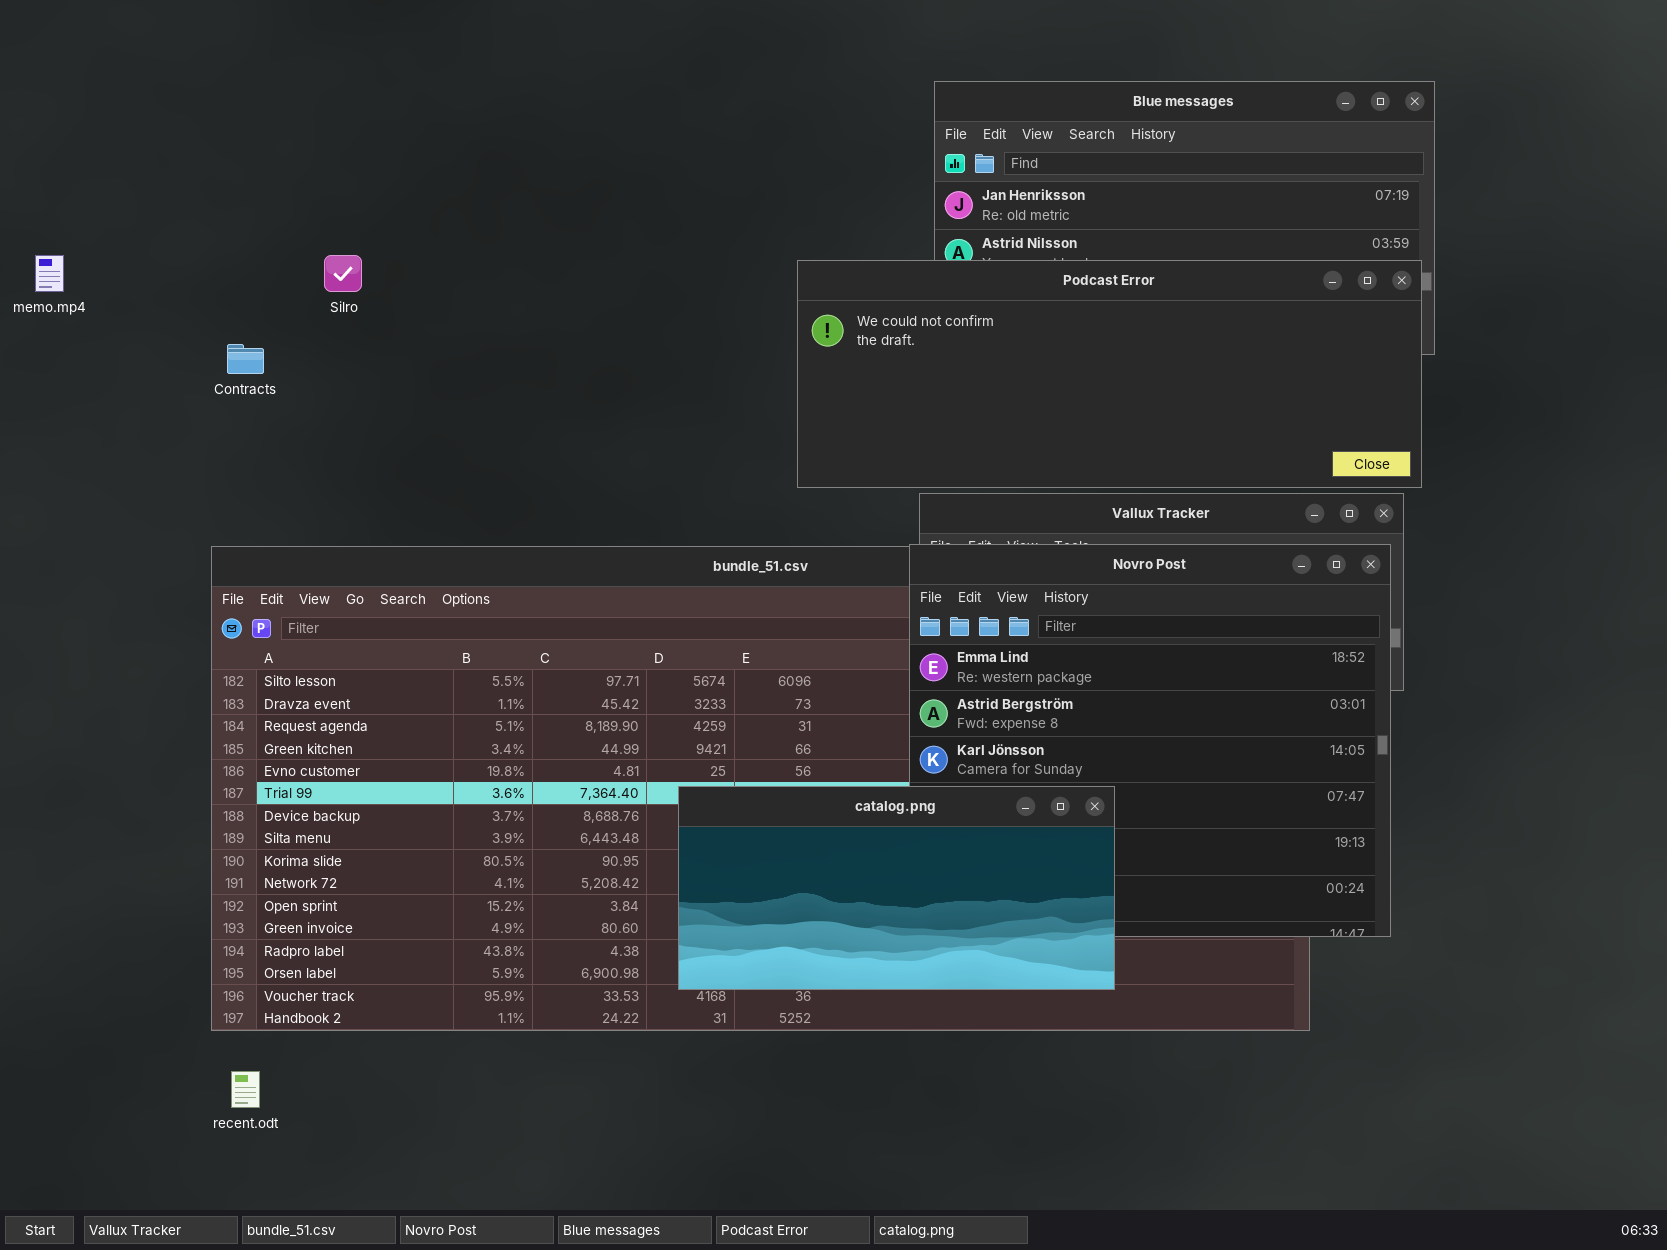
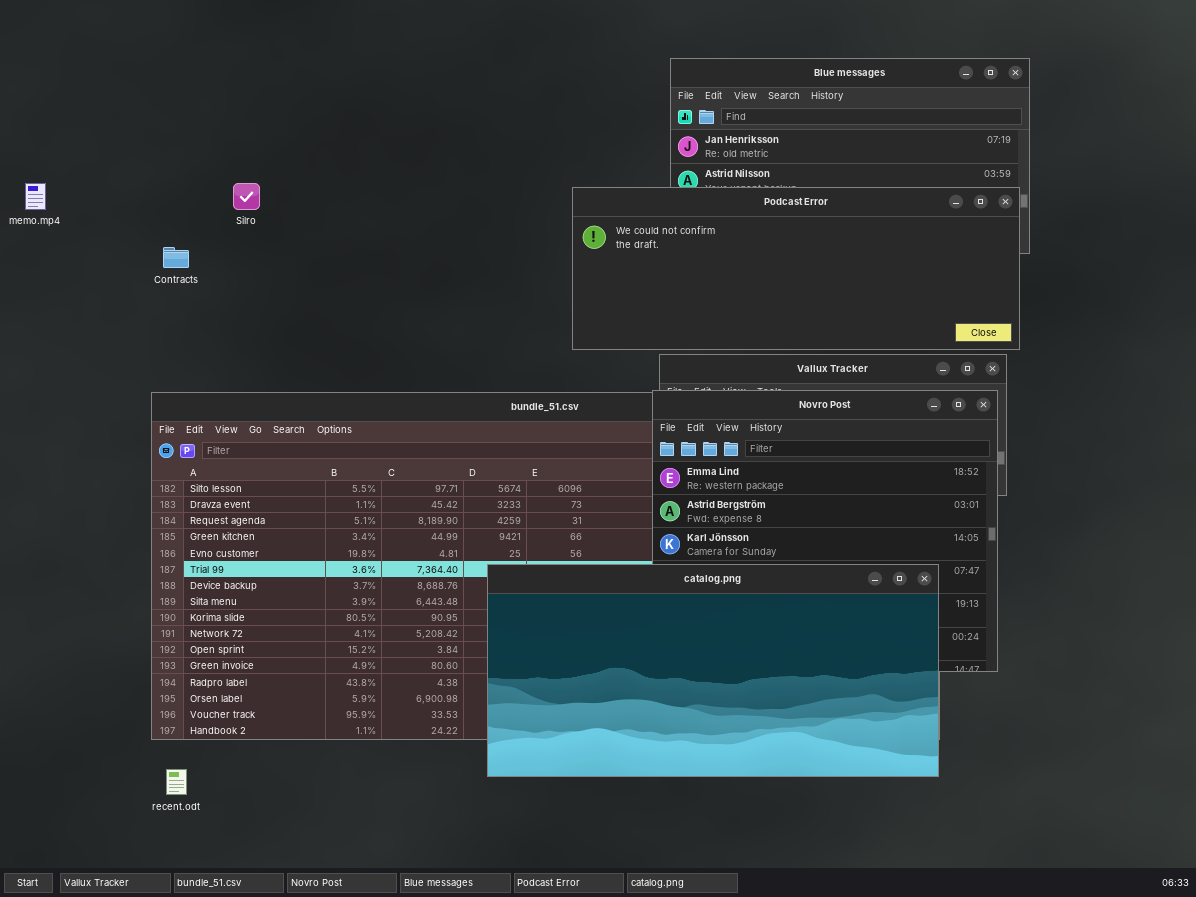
catalog.png: [678,786,1115,990] -> [487,564,939,777], resized

